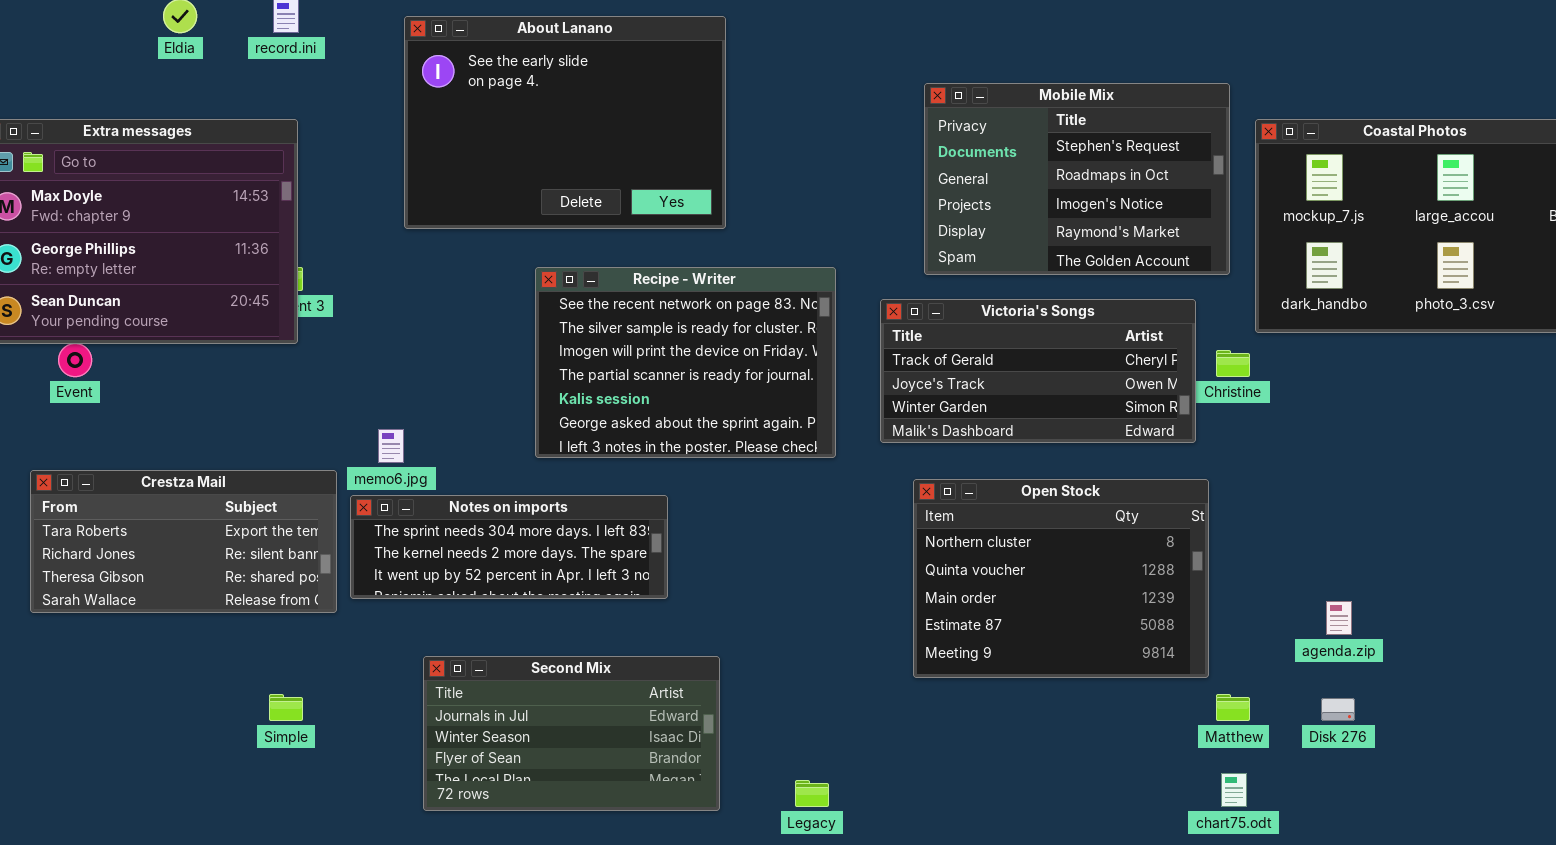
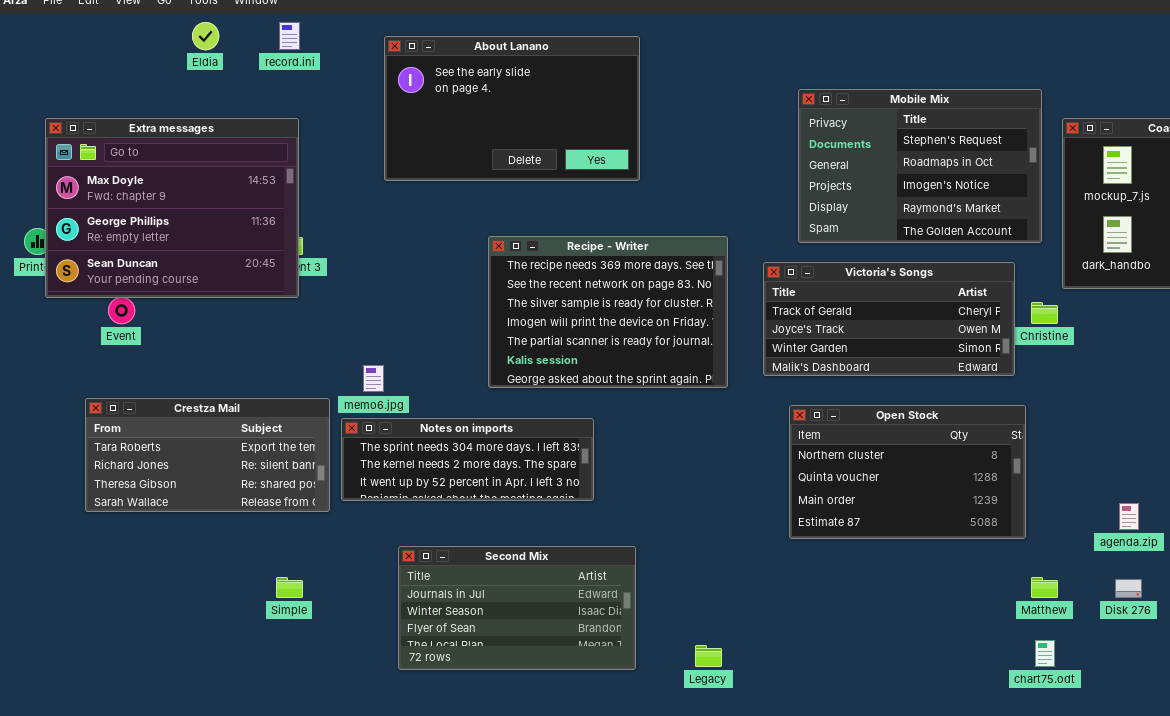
About Lanano: [404,16,726,229] -> [384,36,640,181], resized
Recipe - Writer: [535,267,836,458] -> [488,236,728,388], scrolled up 1 row
Open Stock: [913,479,1209,678] -> [789,405,1026,539], resized

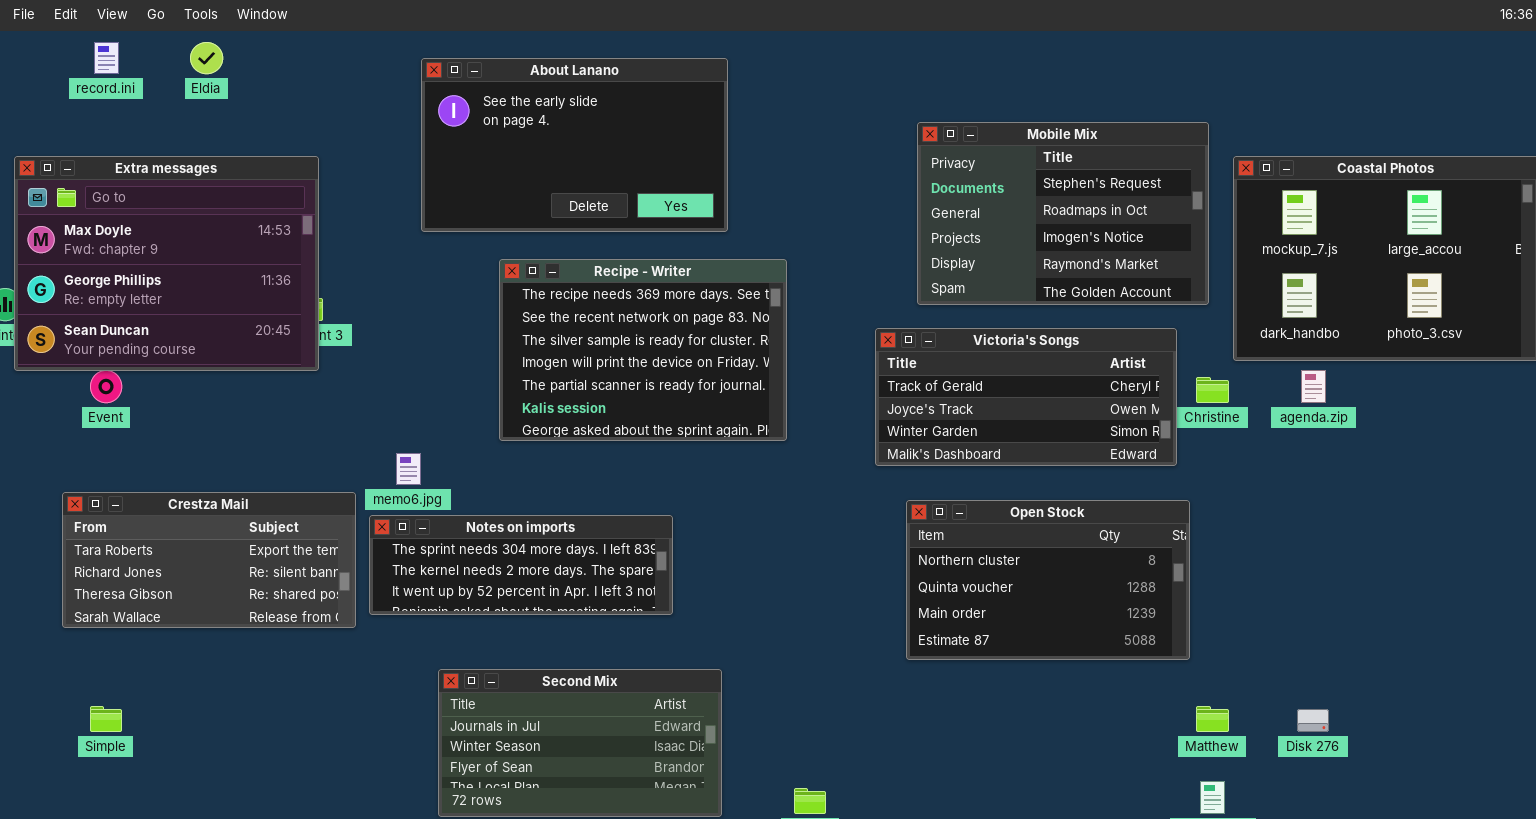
record.ini: [279,22,300,50] -> [94,42,119,74], moved
Recipe - Writer: [488,236,728,388] -> [499,259,787,441], moved
agenda.zip: [1119,503,1139,530] -> [1301,370,1326,403], moved
Simple: [276,577,303,598] -> [90,706,122,732], moved

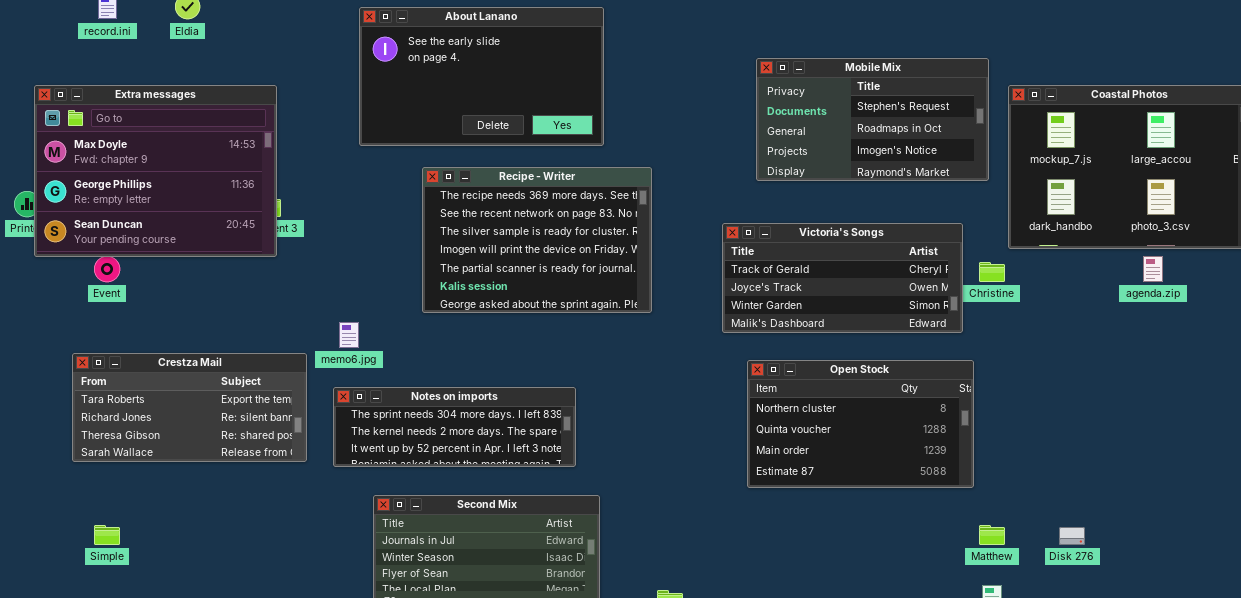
Mobile Mix: [917,122,1209,305] -> [756,58,989,181], resized
agenda.zip: [1301,370,1326,403] -> [1143,256,1163,282], moved
Notes on imports: [369,515,673,615] -> [333,387,576,467], moved

